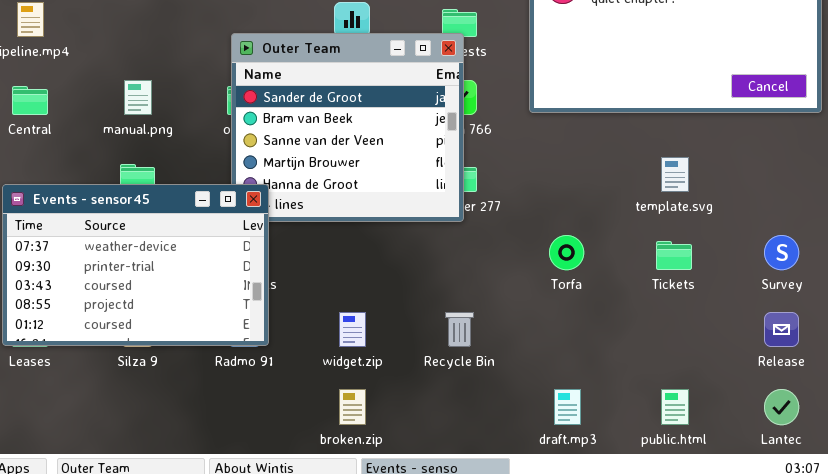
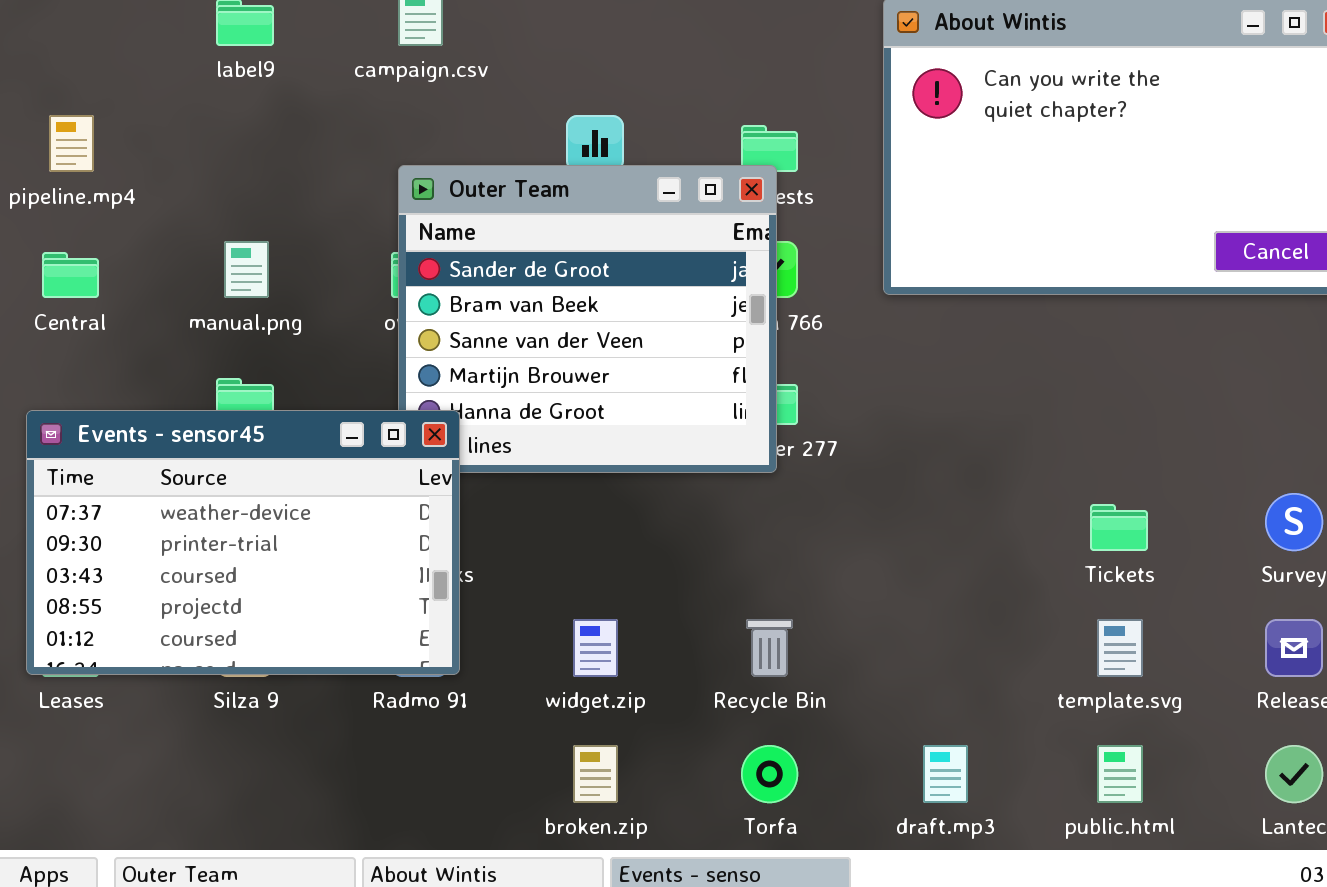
template.svg: [661,157,689,192] -> [1097,619,1143,677], moved
Torfa: [549,235,584,270] -> [741,745,798,803], moved

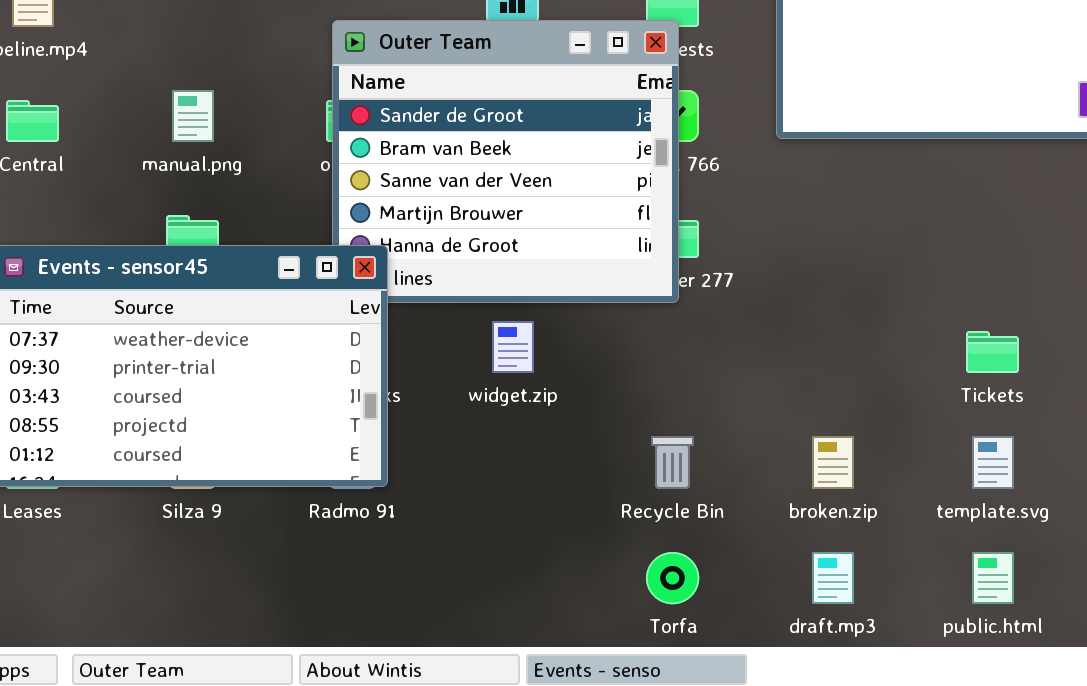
widget.zip: [573,619,618,677] -> [492,321,534,373], moved
broken.zip: [573,745,618,803] -> [812,436,854,489], moved

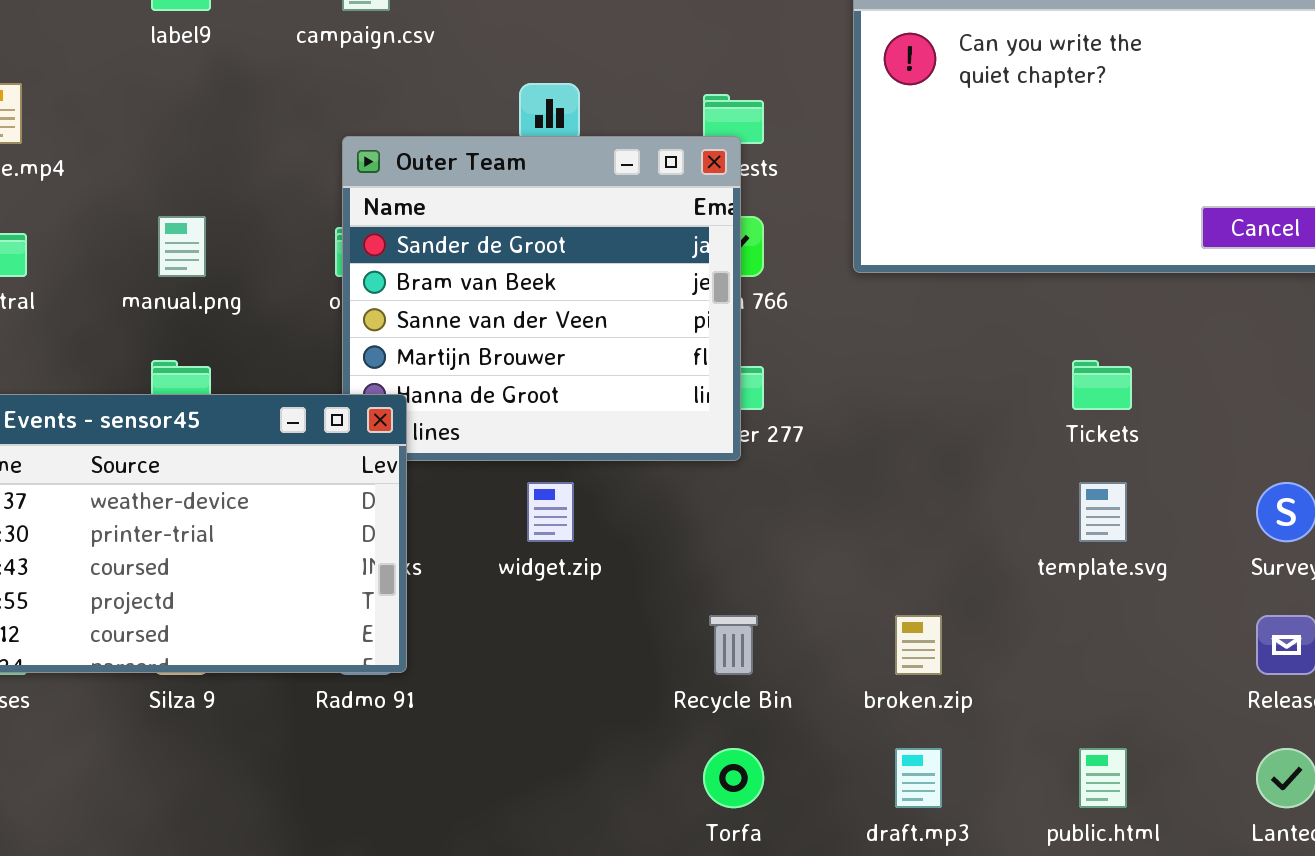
Tickets: [966,331,1019,373] -> [1072,360,1132,410], moved
template.svg: [972,436,1014,489] -> [1079,482,1127,542], moved

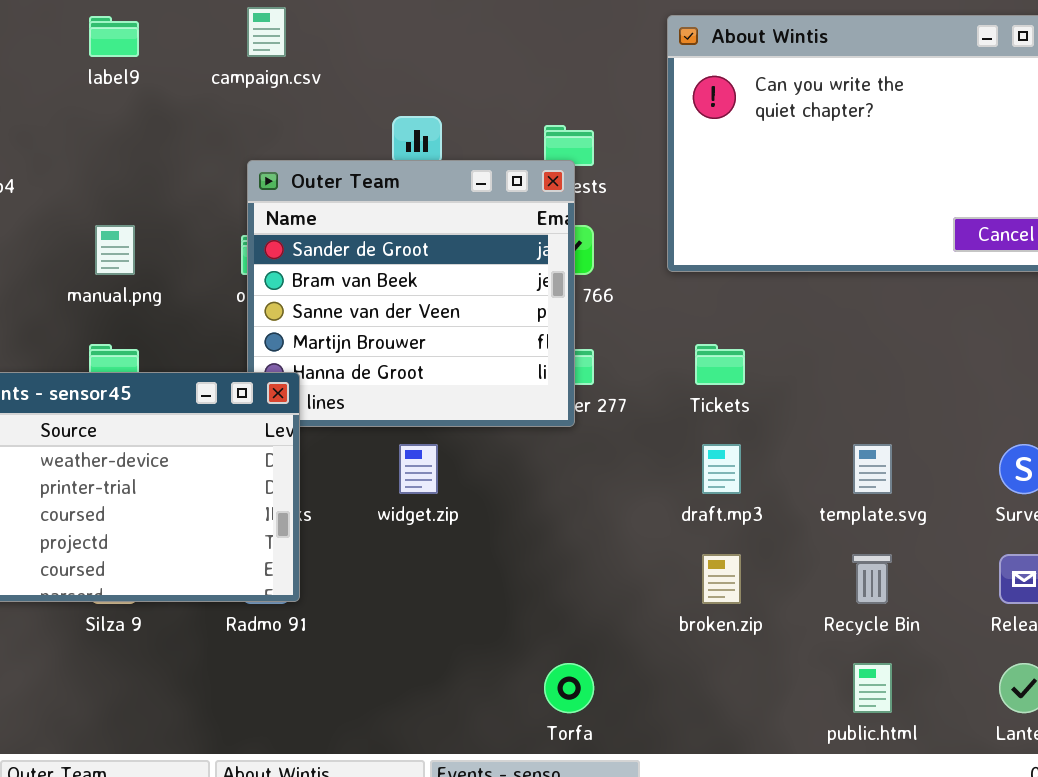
Tickets: [1072,360,1132,410] -> [695,344,745,385], moved
Recycle Bin: [709,615,758,675] -> [852,554,892,604], moved
draft.mp3: [895,748,942,808] -> [702,444,741,494], moved

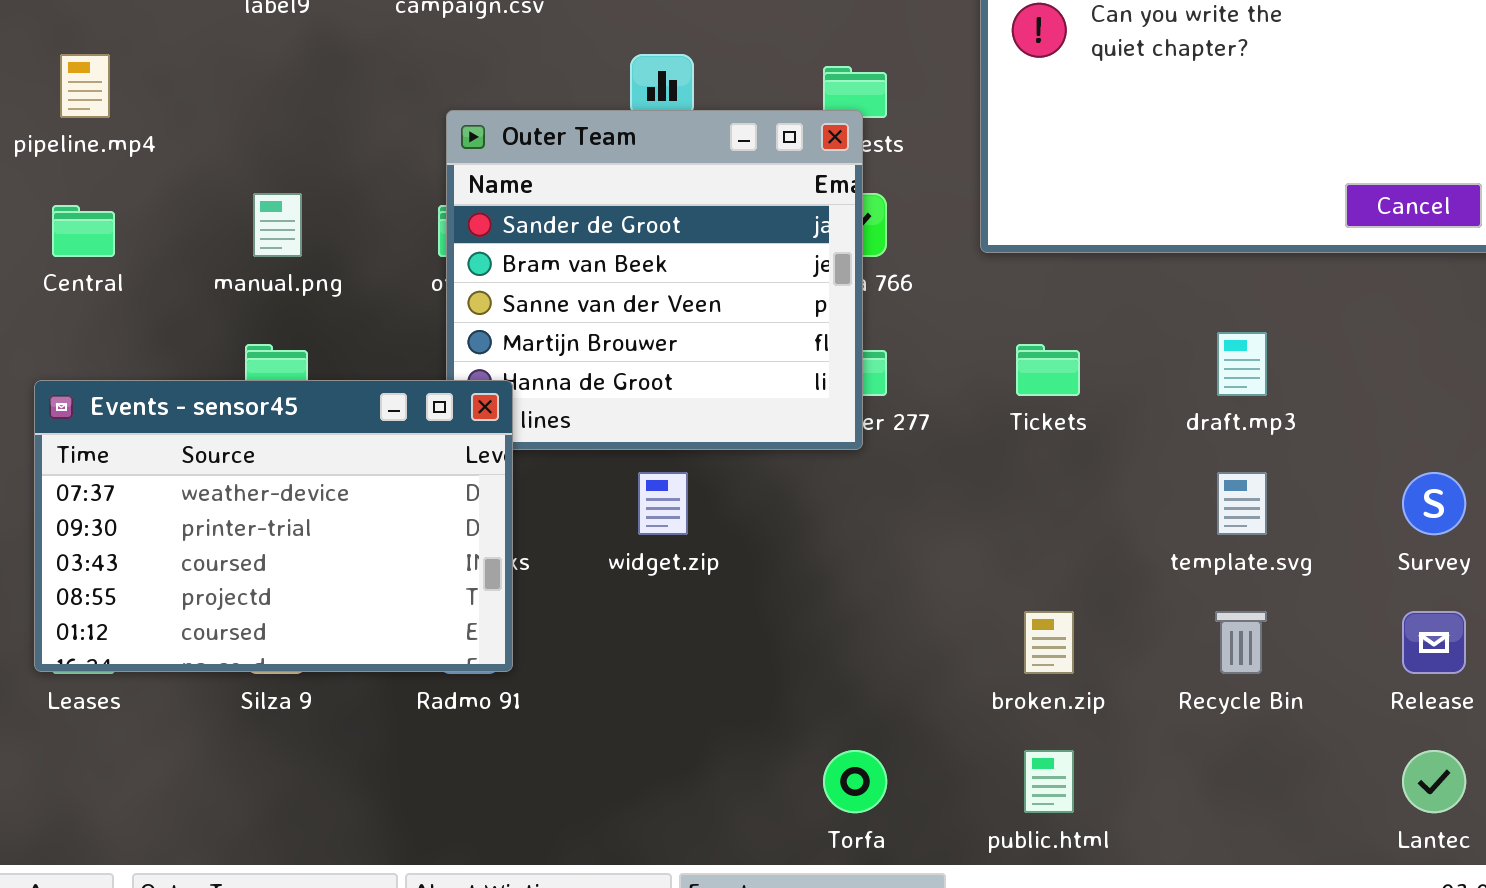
draft.mp3: [702,444,741,494] -> [1217,332,1267,396], moved
public.html: [853,663,892,713] -> [1024,750,1074,813], moved

